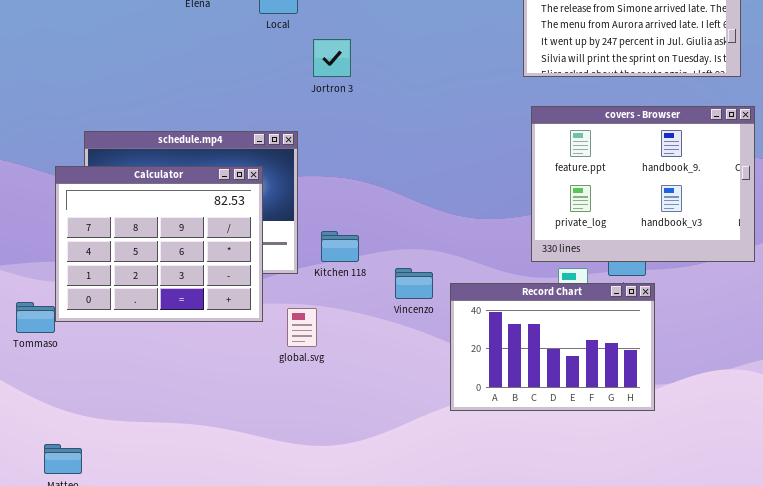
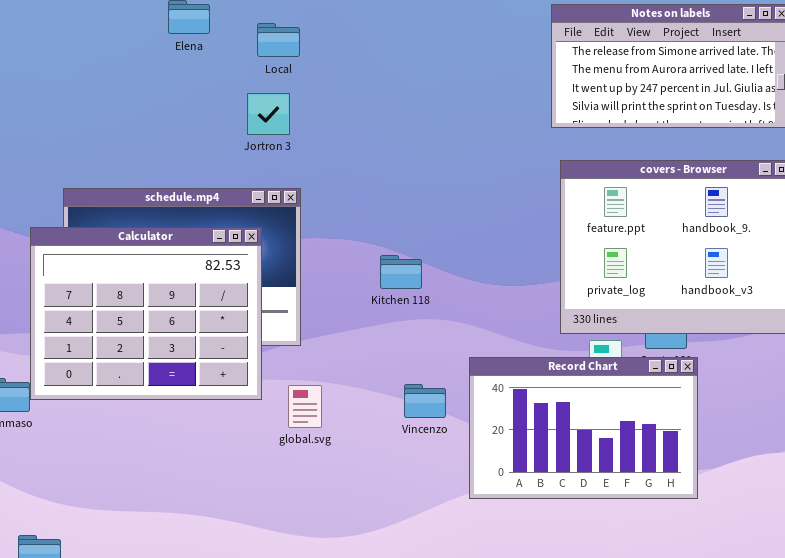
Jortron 3: [313,39,351,77] -> [247,93,290,135], moved
Kitchen 118: [321,231,359,262] -> [380,255,422,289], moved
Vincenzo: [395,268,433,299] -> [404,384,446,418], moved

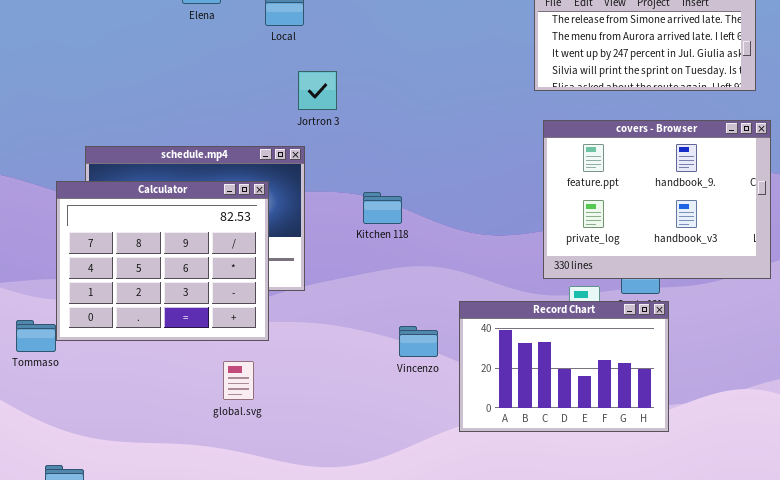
Jortron 3: [247,93,290,135] -> [298,71,337,110], moved
Kitchen 118: [380,255,422,289] -> [363,192,402,224], moved
global.svg: [288,385,322,428] -> [223,361,254,400], moved

